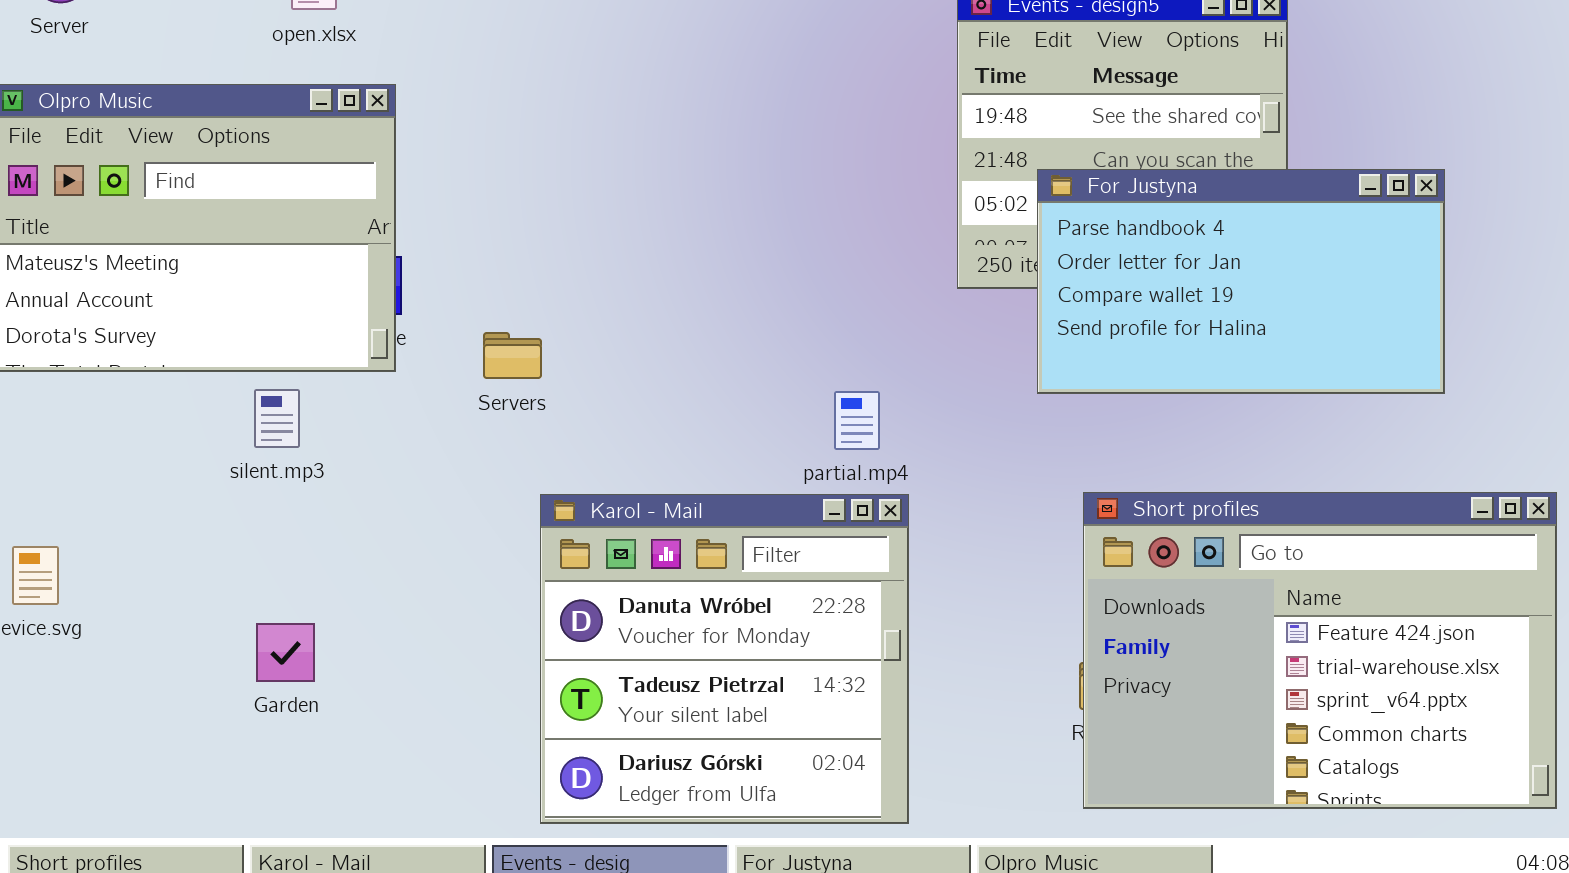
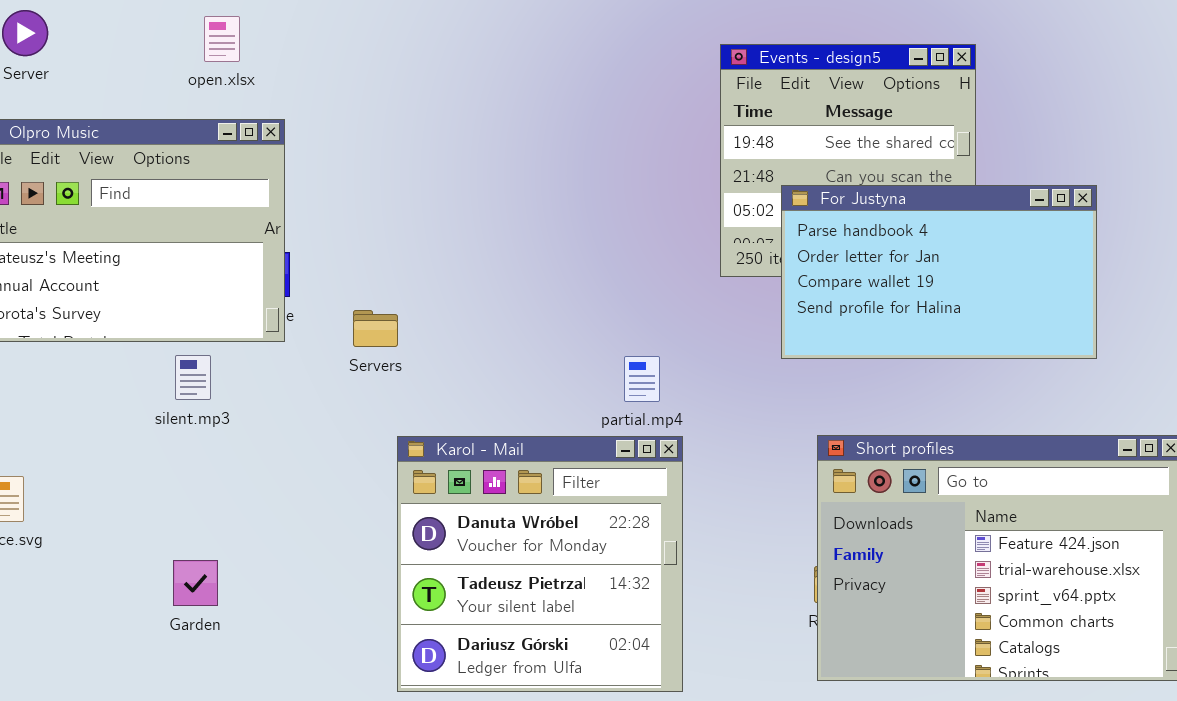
Garden: [256,623,315,682] -> [173,560,218,606], moved

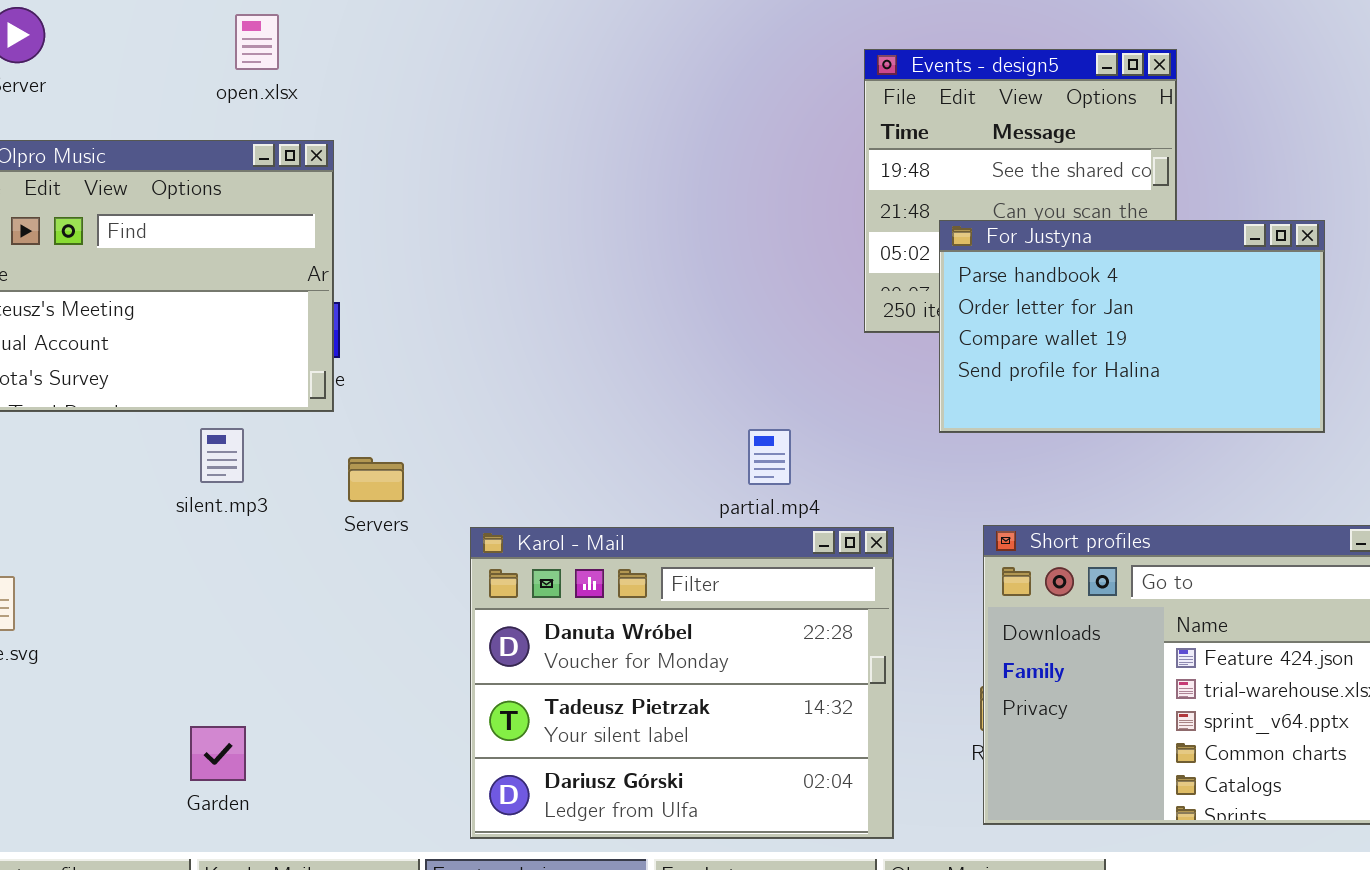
Servers: [353,310,398,347] -> [348,457,404,502], moved
Karol - Mail: [397,436,683,692] -> [470,527,894,839], resized
Garden: [173,560,218,606] -> [190,726,246,781], moved

